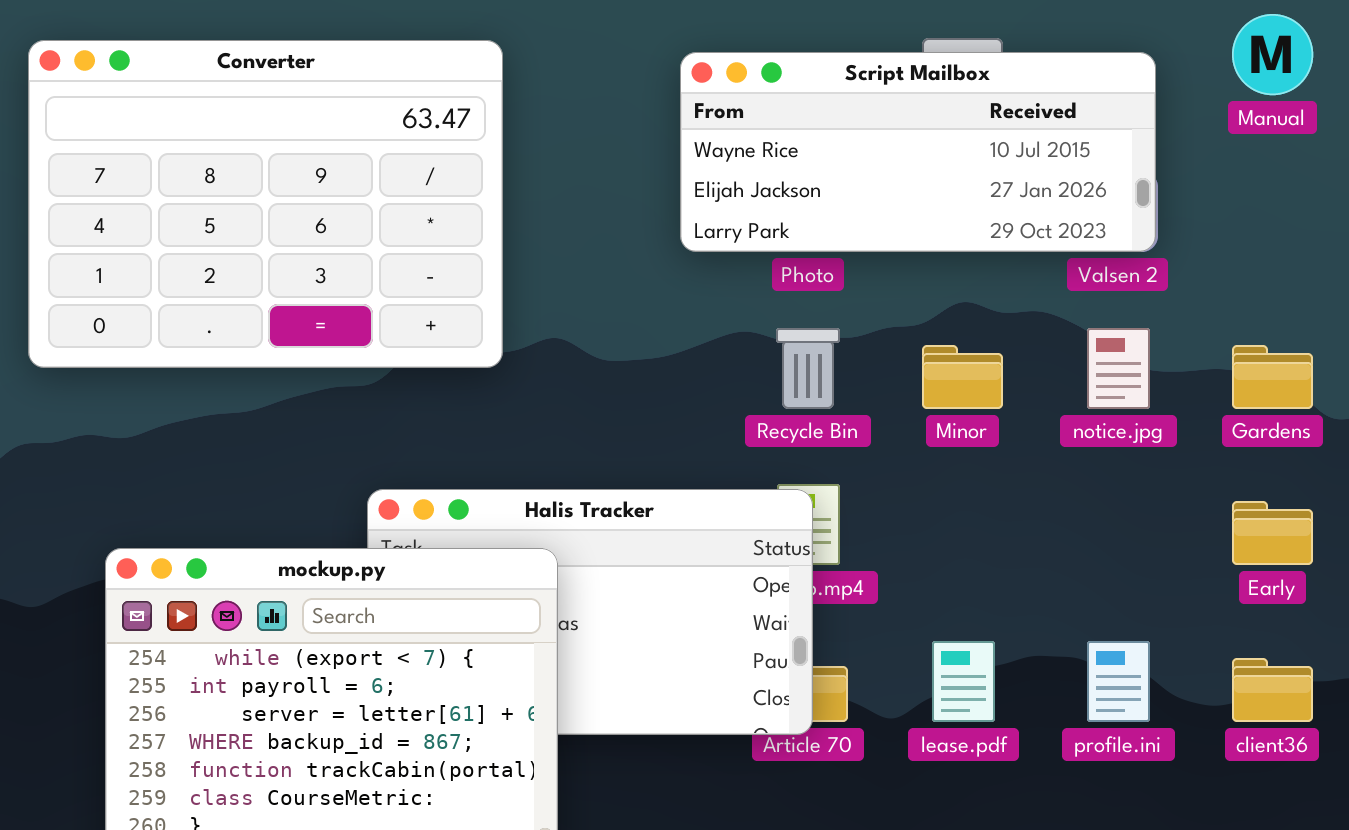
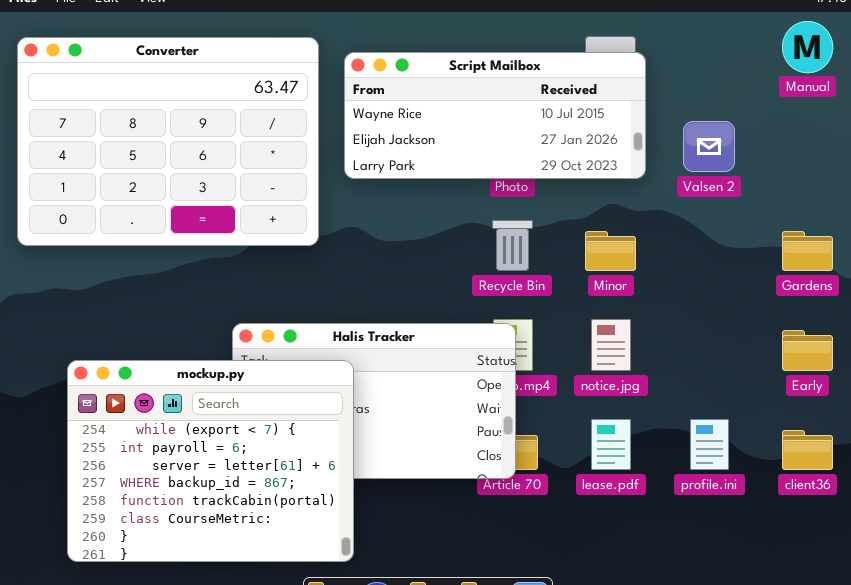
Script Mailbox: [680,52,1156,252] -> [344,52,646,179], moved
notice.jpg: [1087,328,1150,409] -> [591,319,631,371], moved

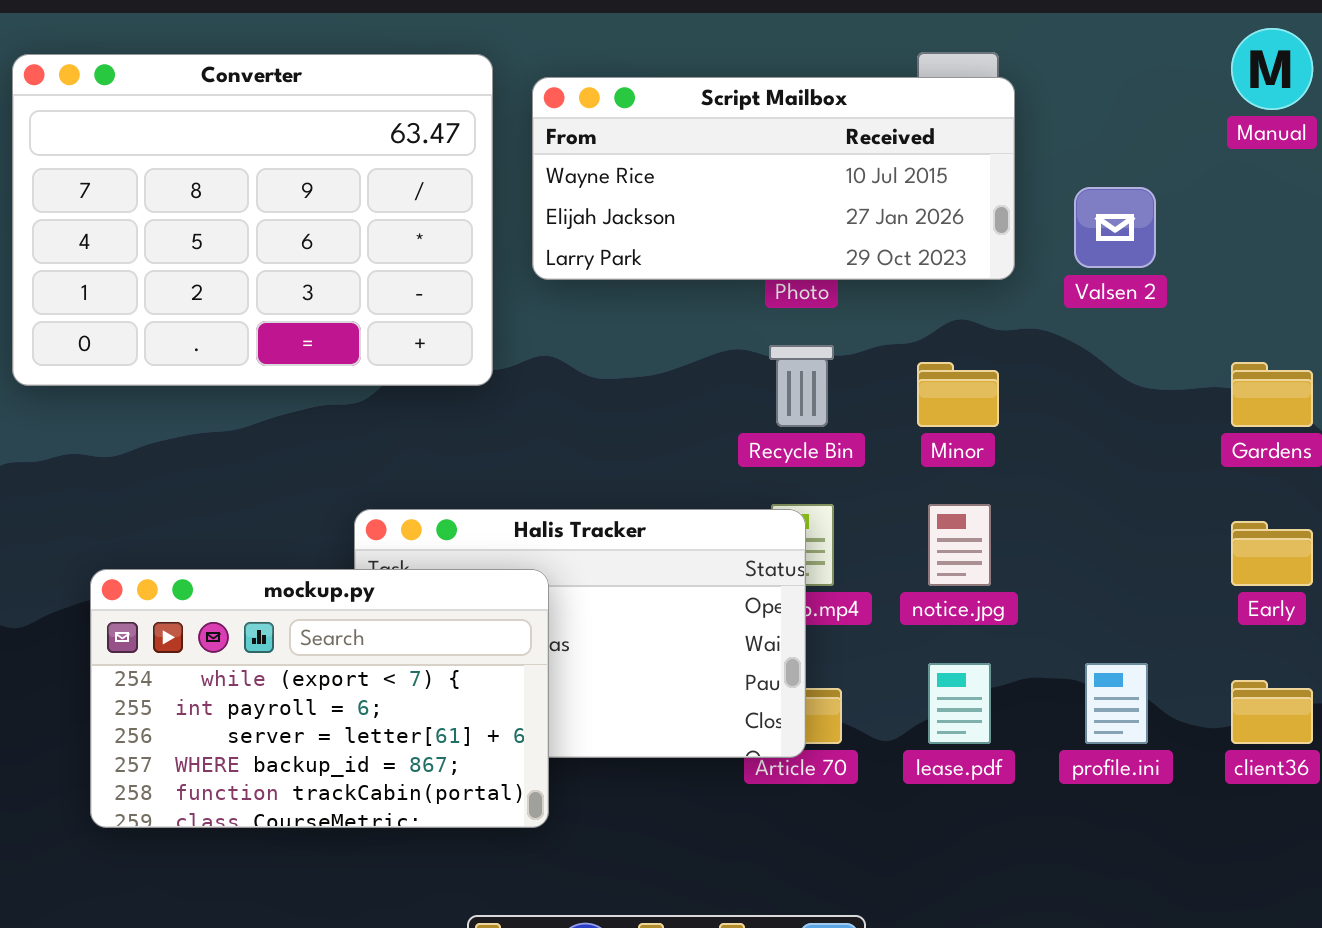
mockup.py: [67,360,354,562] -> [90,569,549,828], resized

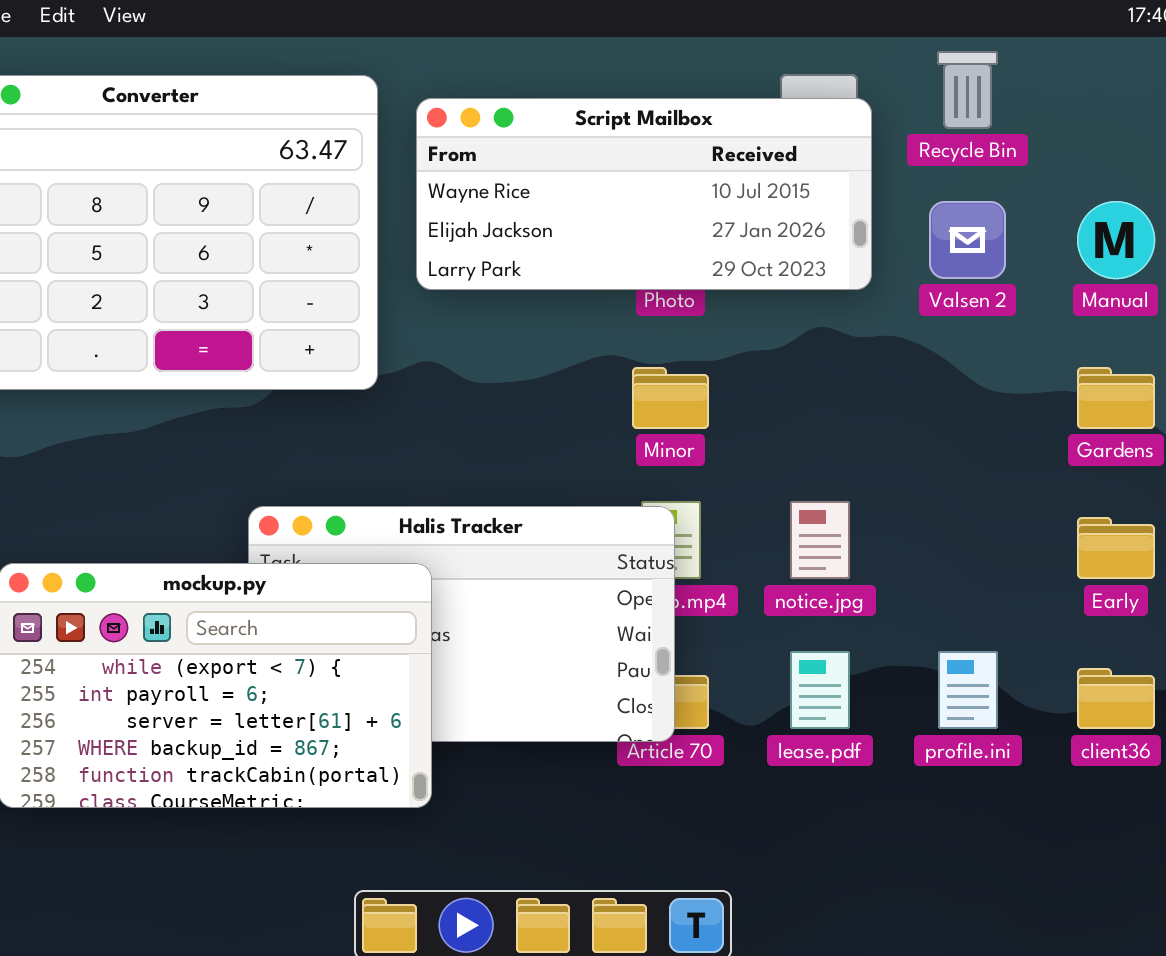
Manual: [1231,28,1313,110] -> [1077,201,1155,279], moved
Recycle Bin: [769,345,834,427] -> [937,51,998,129], moved
Minor: [917,362,999,427] -> [632,367,709,429], moved

